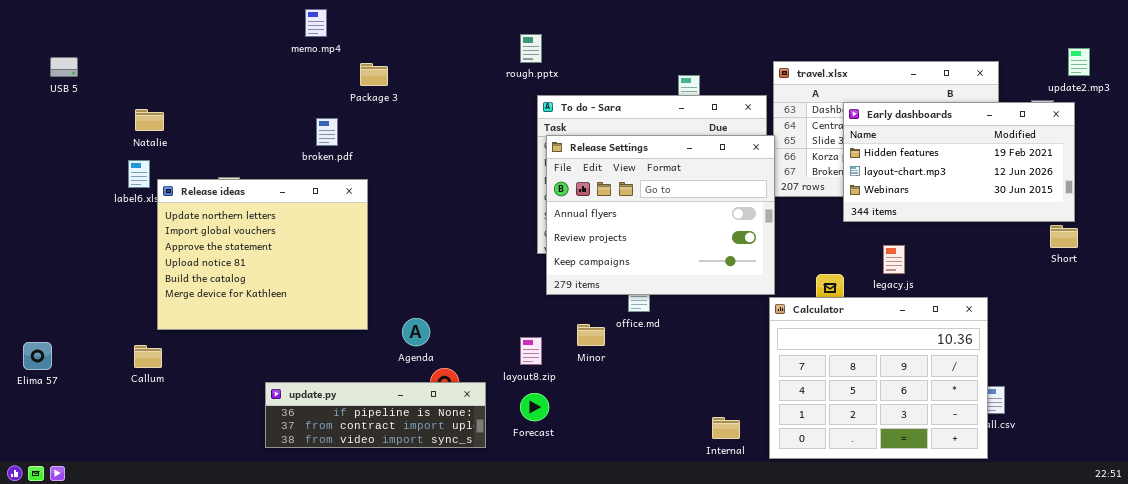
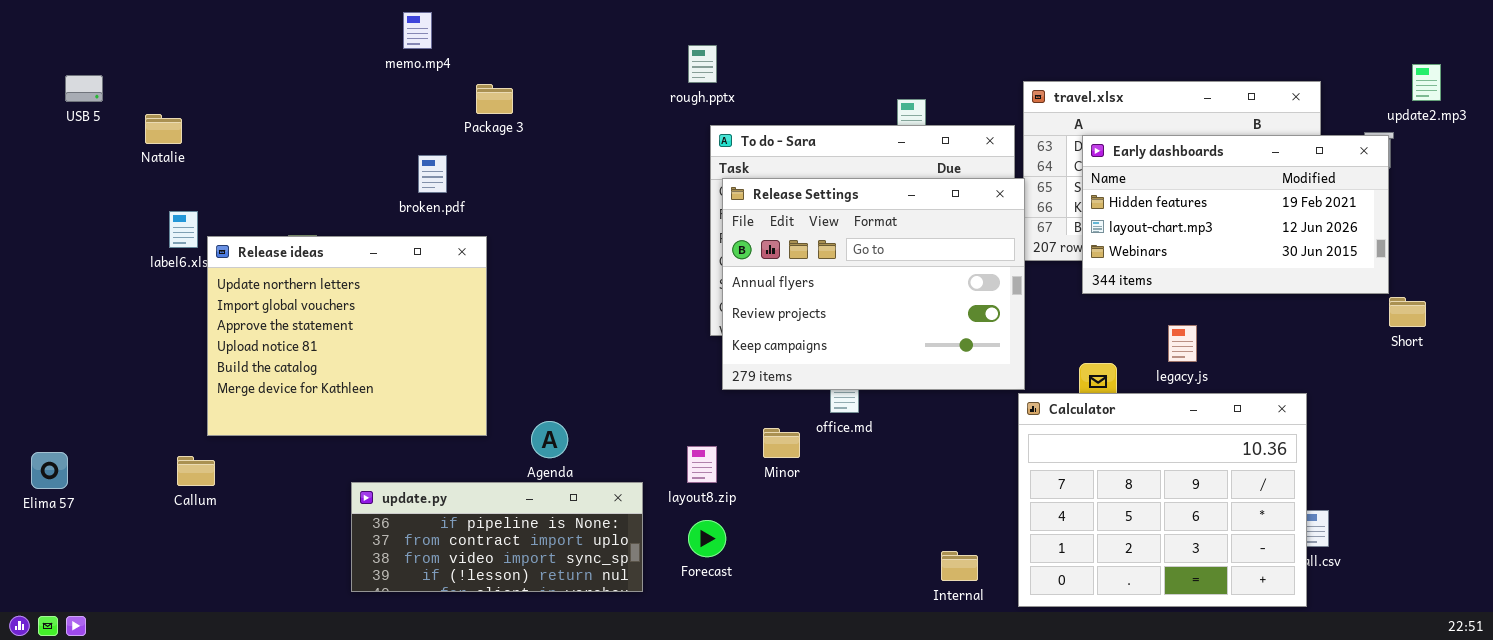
Early dashboards: [843,102,1075,222] -> [1082,135,1389,294], moved
Natalie: [135,109,164,131] -> [145,114,182,144], moved
update.py: [265,382,486,448] -> [351,482,643,592], resized

